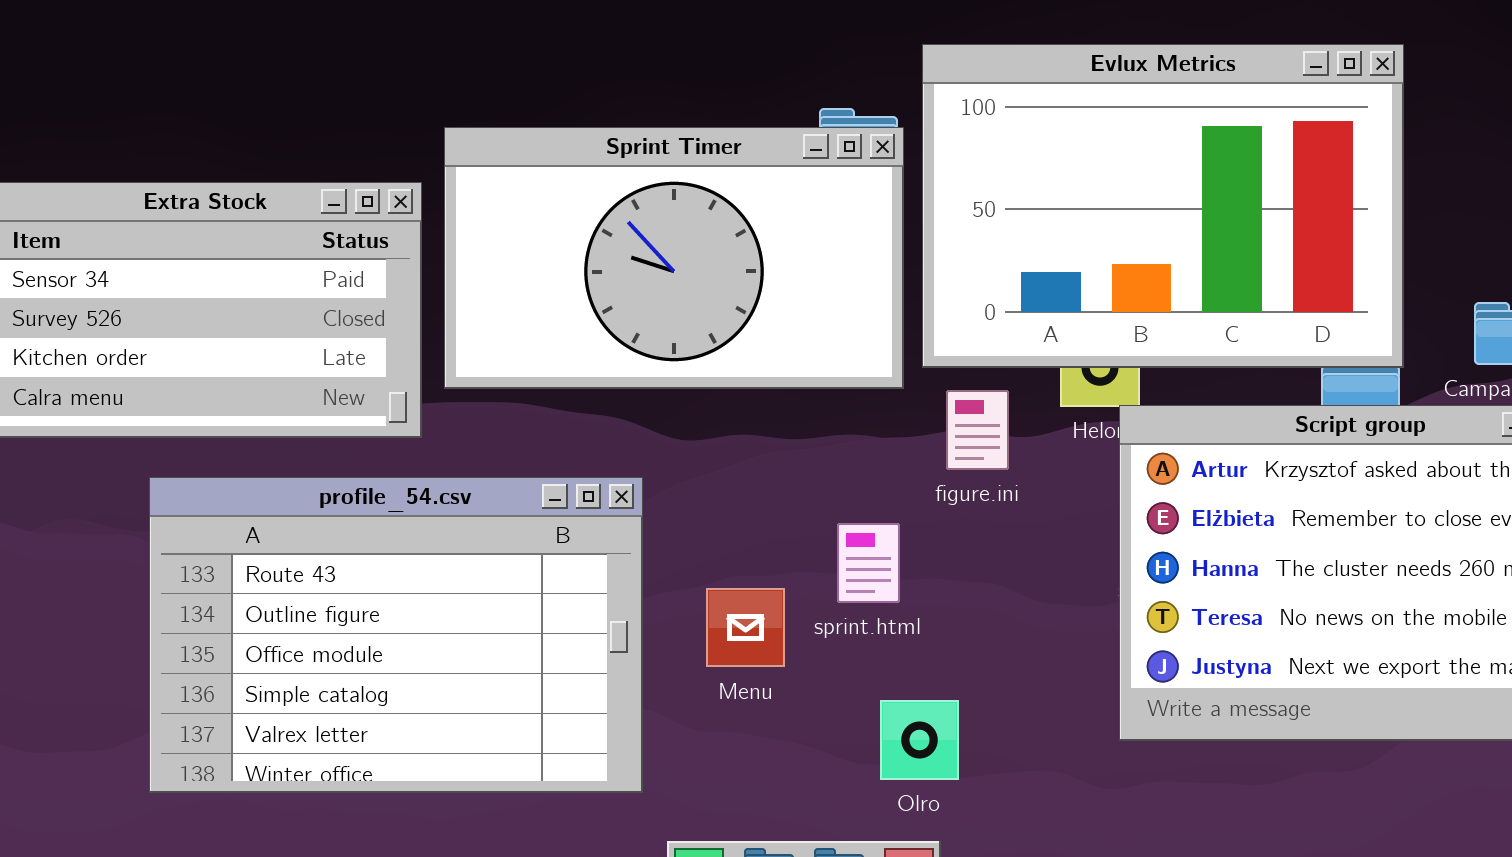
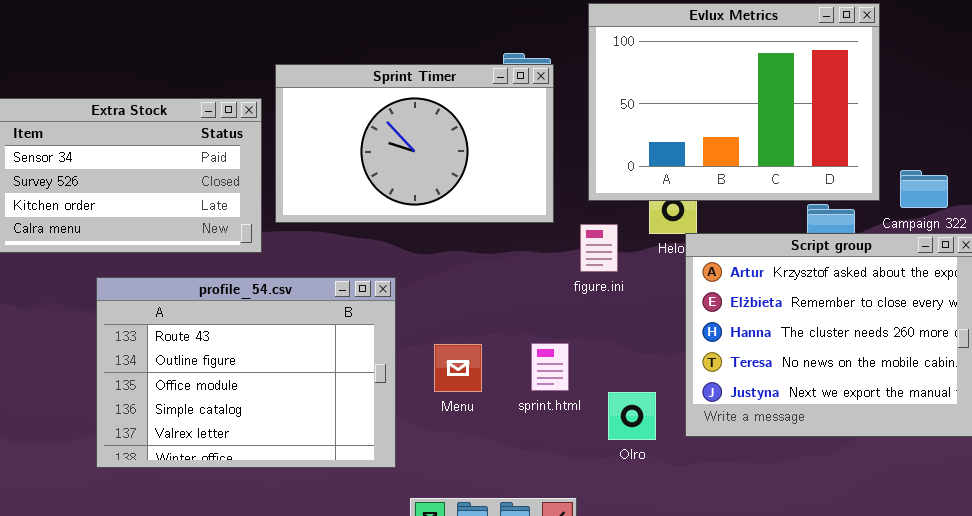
Evlux Metrics: [922,44,1404,368] -> [588,3,880,201], moved
sprint.html: [837,523,900,603] -> [531,343,569,391], moved
Olro: [880,700,959,780] -> [608,392,656,440], moved

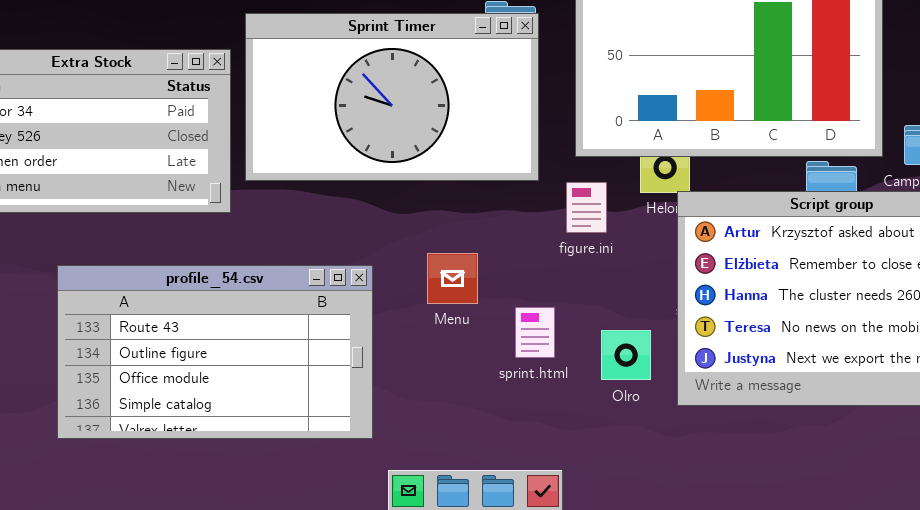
profile_54.csv: [96,277,396,468] -> [57,265,373,439], resized
Menu: [434,344,482,392] -> [427,253,478,304], moved
Olro: [608,392,656,440] -> [601,330,651,380], moved

